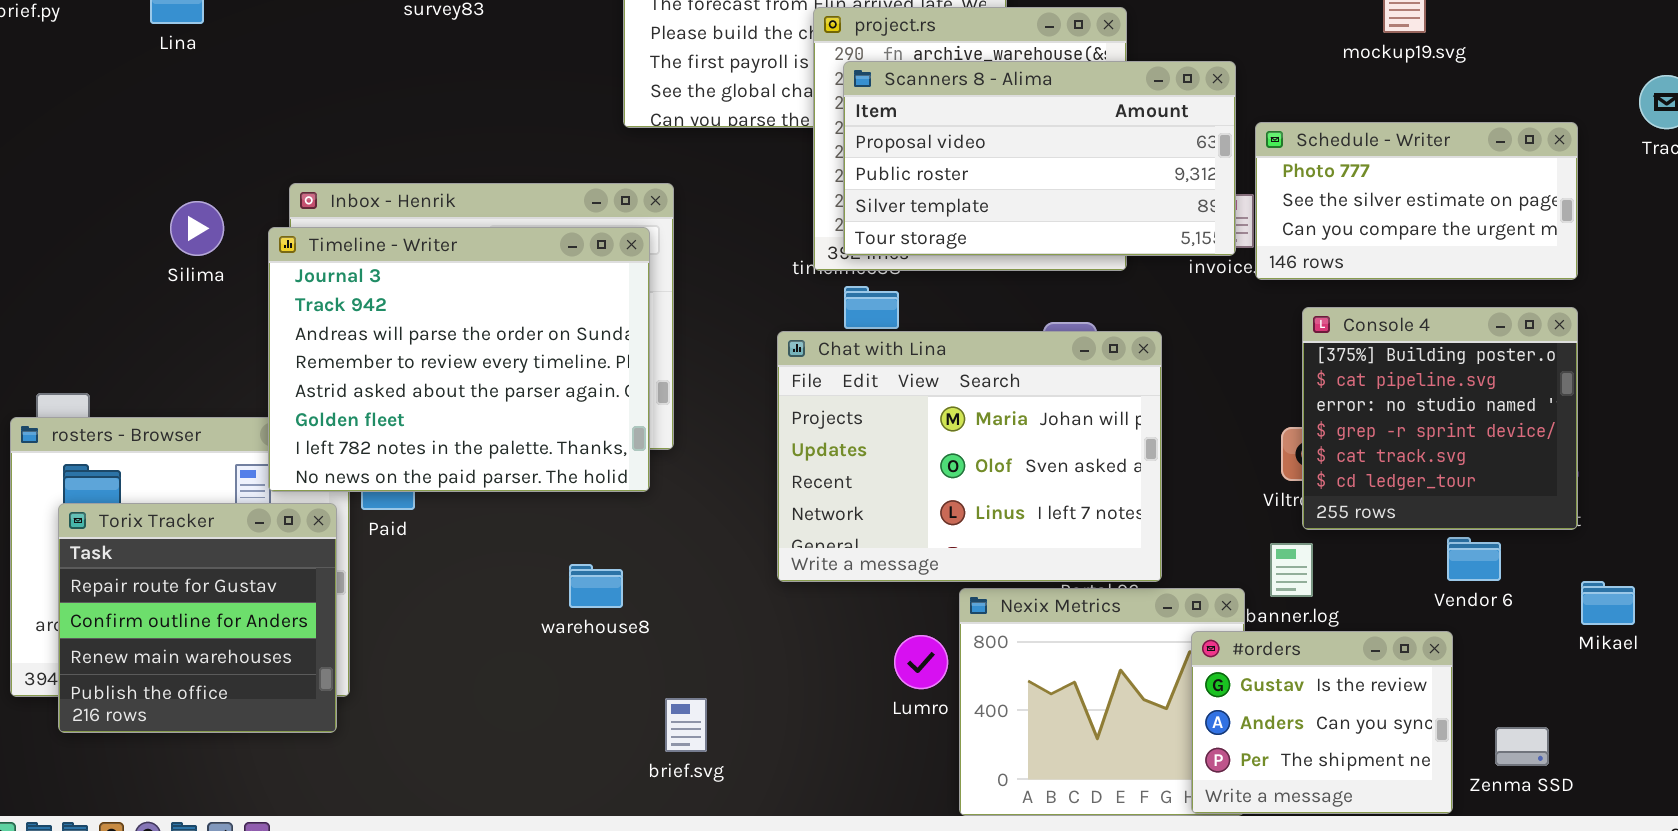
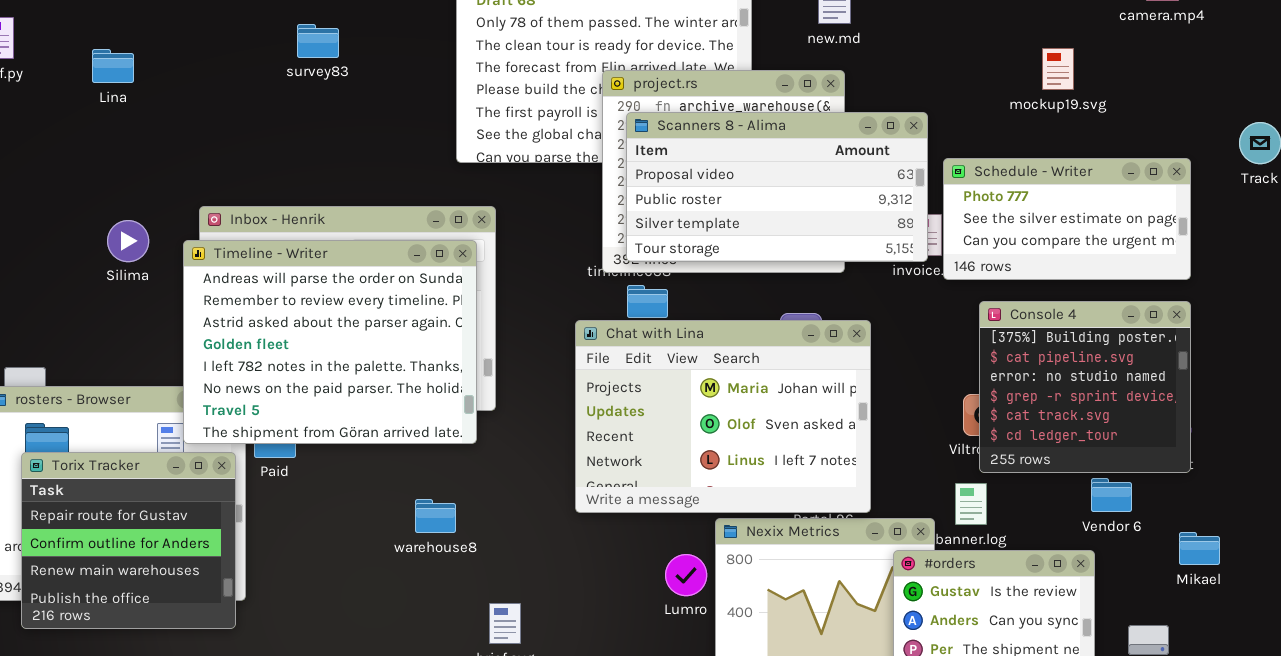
Timeline - Writer: [268,227,650,492] -> [183,240,477,444], scrolled down 2 rows
Mikael: [1581,581,1635,625] -> [1179,532,1220,565], moved

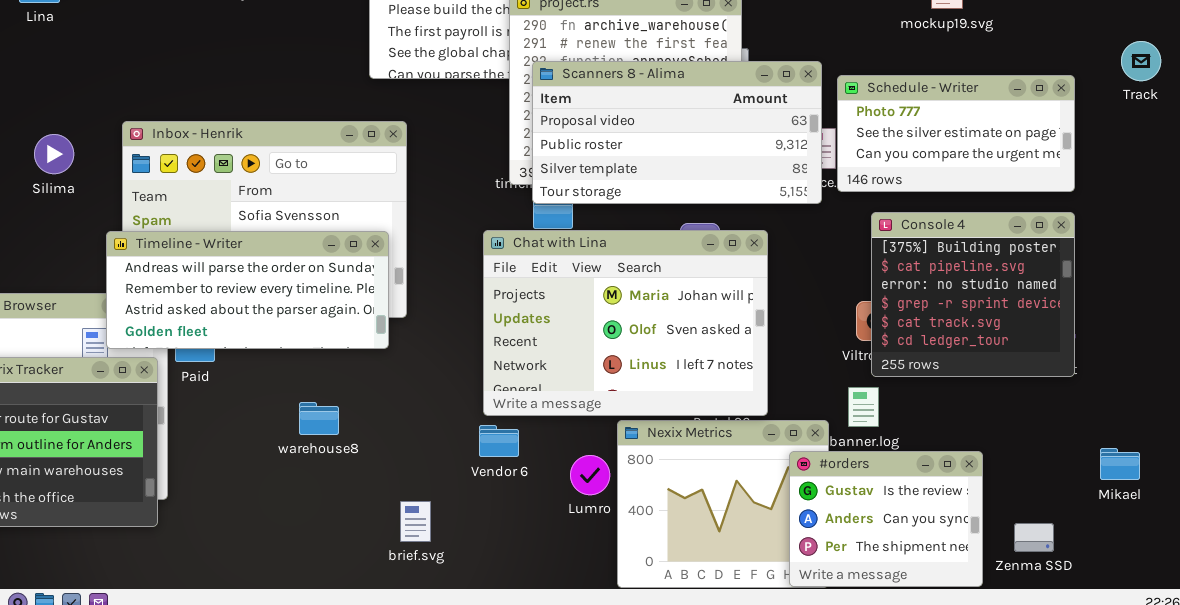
Scanners 8 - Alima: [626,112,928,262] -> [532,61,822,204], moved
Timeline - Writer: [183,240,477,444] -> [106,231,389,349], resized
Vendor 6: [1091,478,1132,512] -> [479,425,519,457], moved
warehouse8: [415,499,456,533] -> [299,402,339,435], moved
Mikael: [1179,532,1220,565] -> [1100,448,1140,480], moved

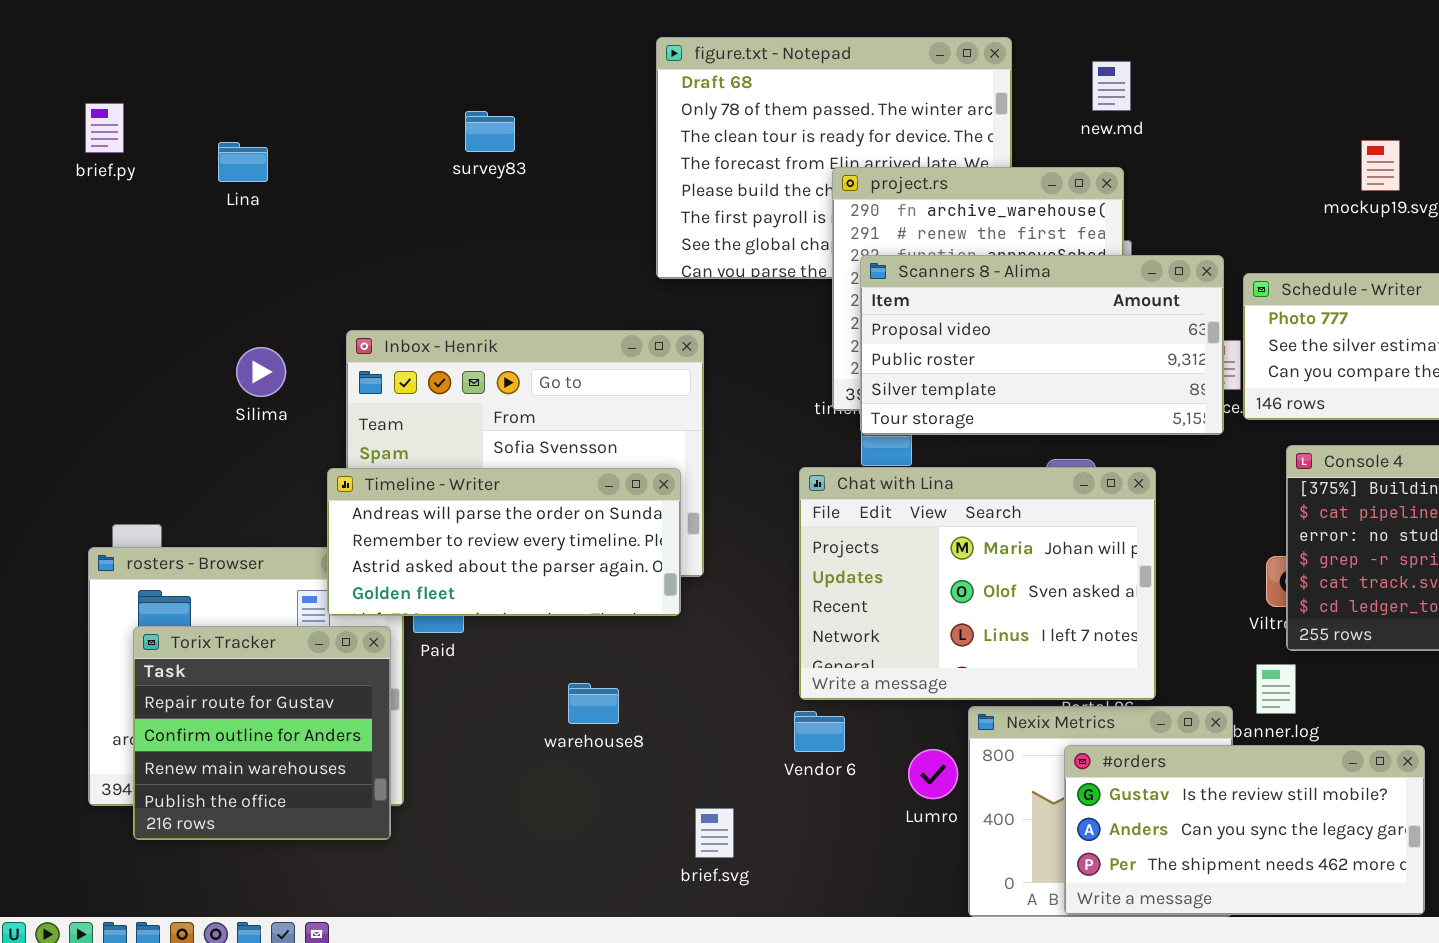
#orders: [789,451,983,587] -> [1064,745,1425,915], resized

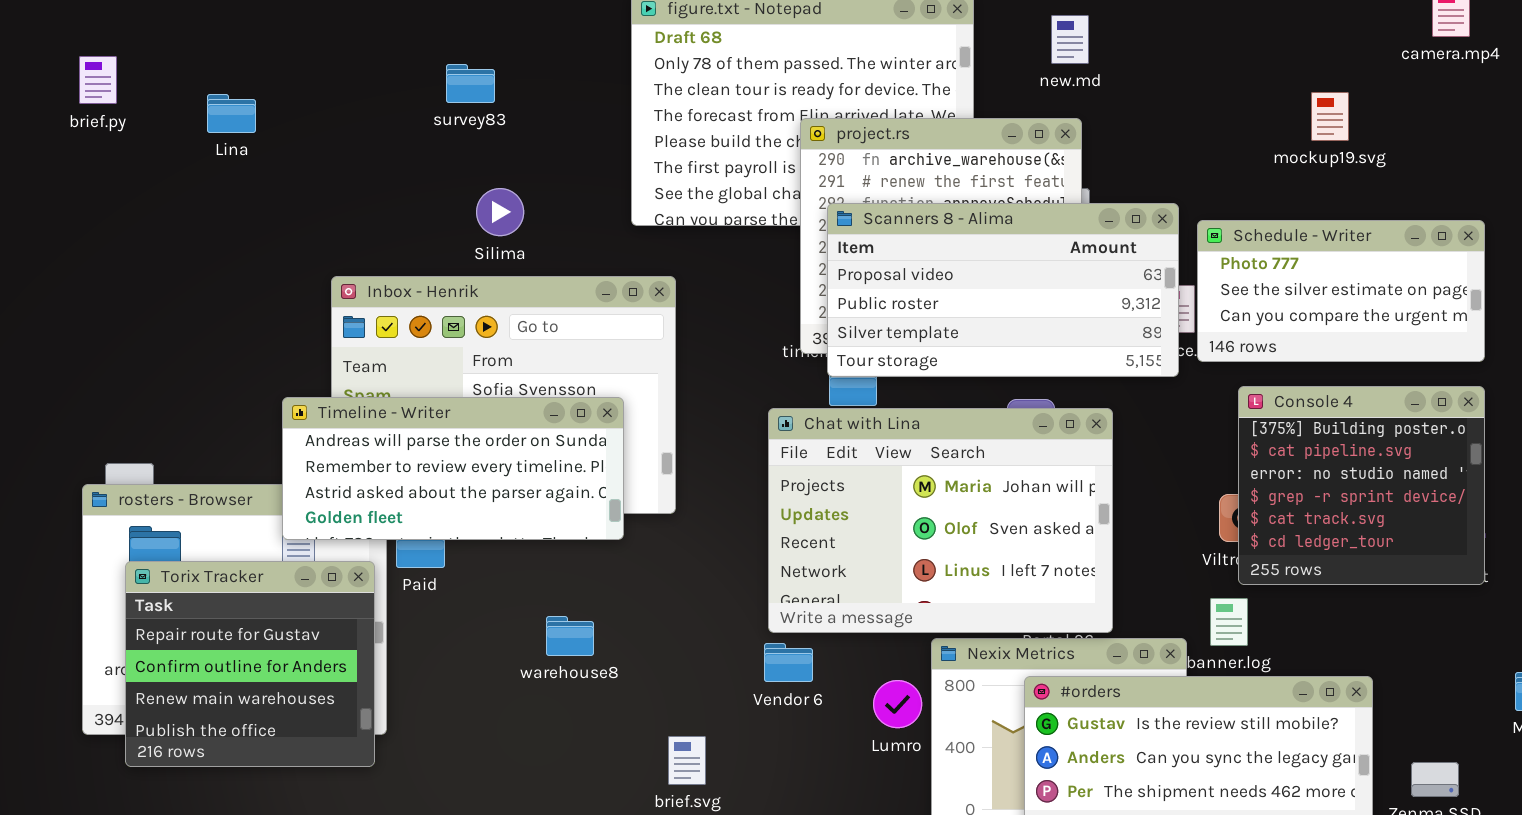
Silima: [236,347,286,397] -> [476,188,524,236], moved
Timeline - Writer: [327,468,681,616] -> [282,397,624,540], moved

